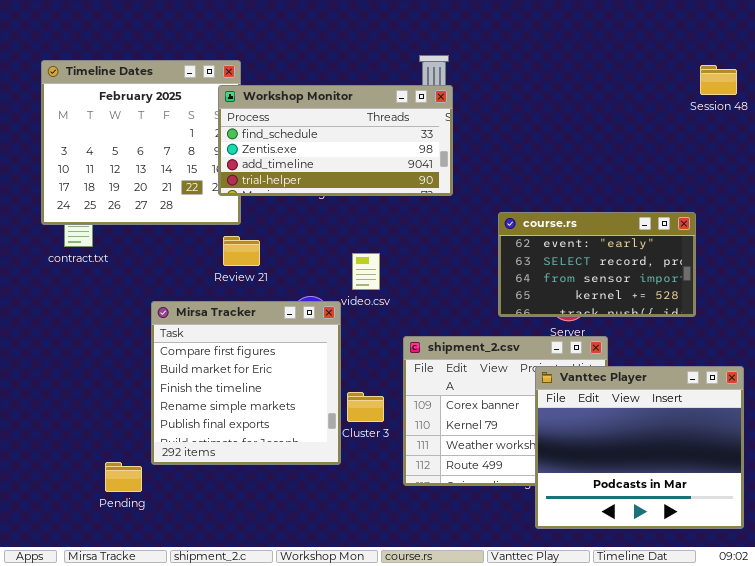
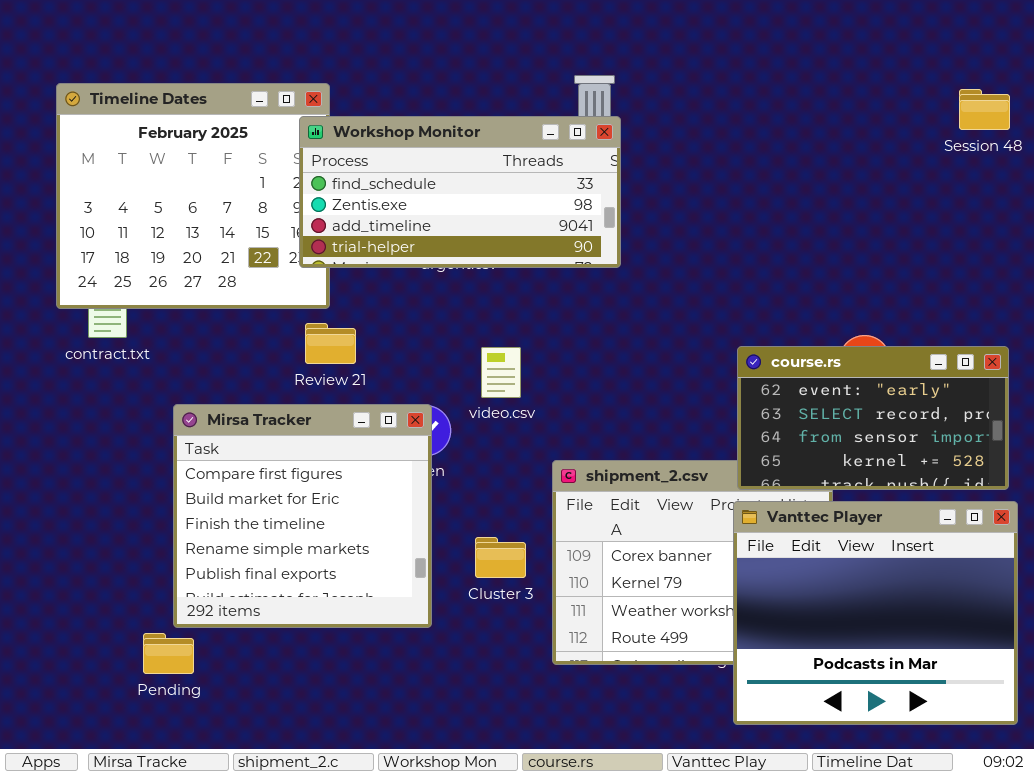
course.rs: [498,212,696,317] -> [737,346,1009,490], moved
Mirsa Tracker: [151,301,341,465] -> [173,404,432,628], moved

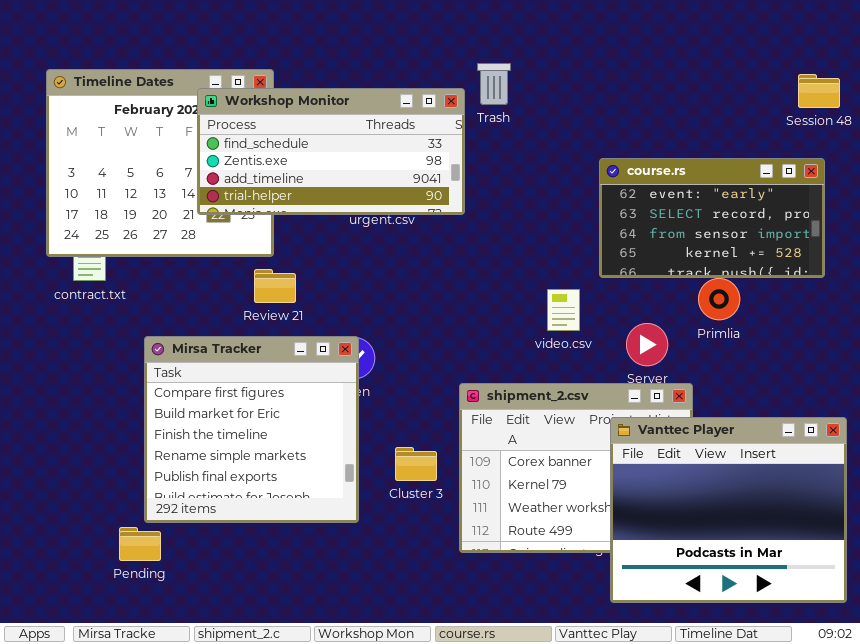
Workshop Monitor: [299,116,621,268] -> [197,88,465,215], moved
course.rs: [737,346,1009,490] -> [599,158,825,278], moved
video.csv: [481,347,521,398] -> [547,289,580,331], moved

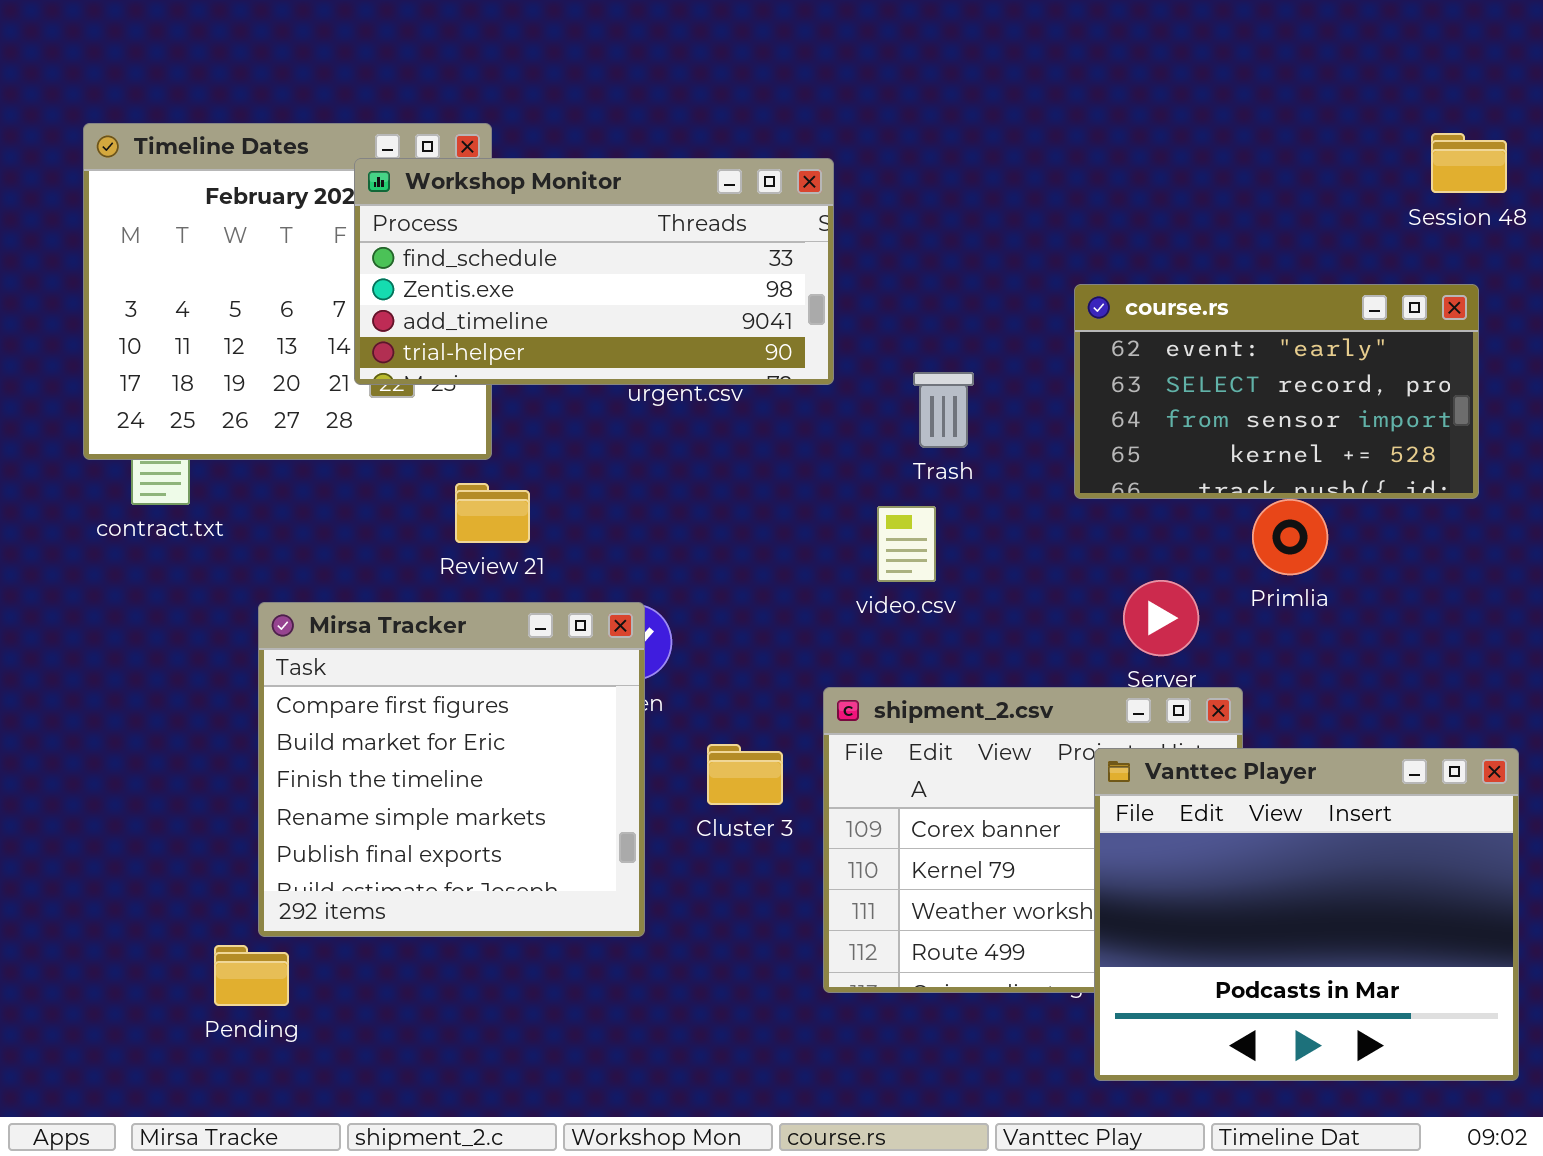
Trash: [477,63,511,105] -> [913,372,974,448], moved
video.csv: [547,289,580,331] -> [877,506,936,582], moved
Cluster 3: [395,447,437,481] -> [707,744,783,805], moved

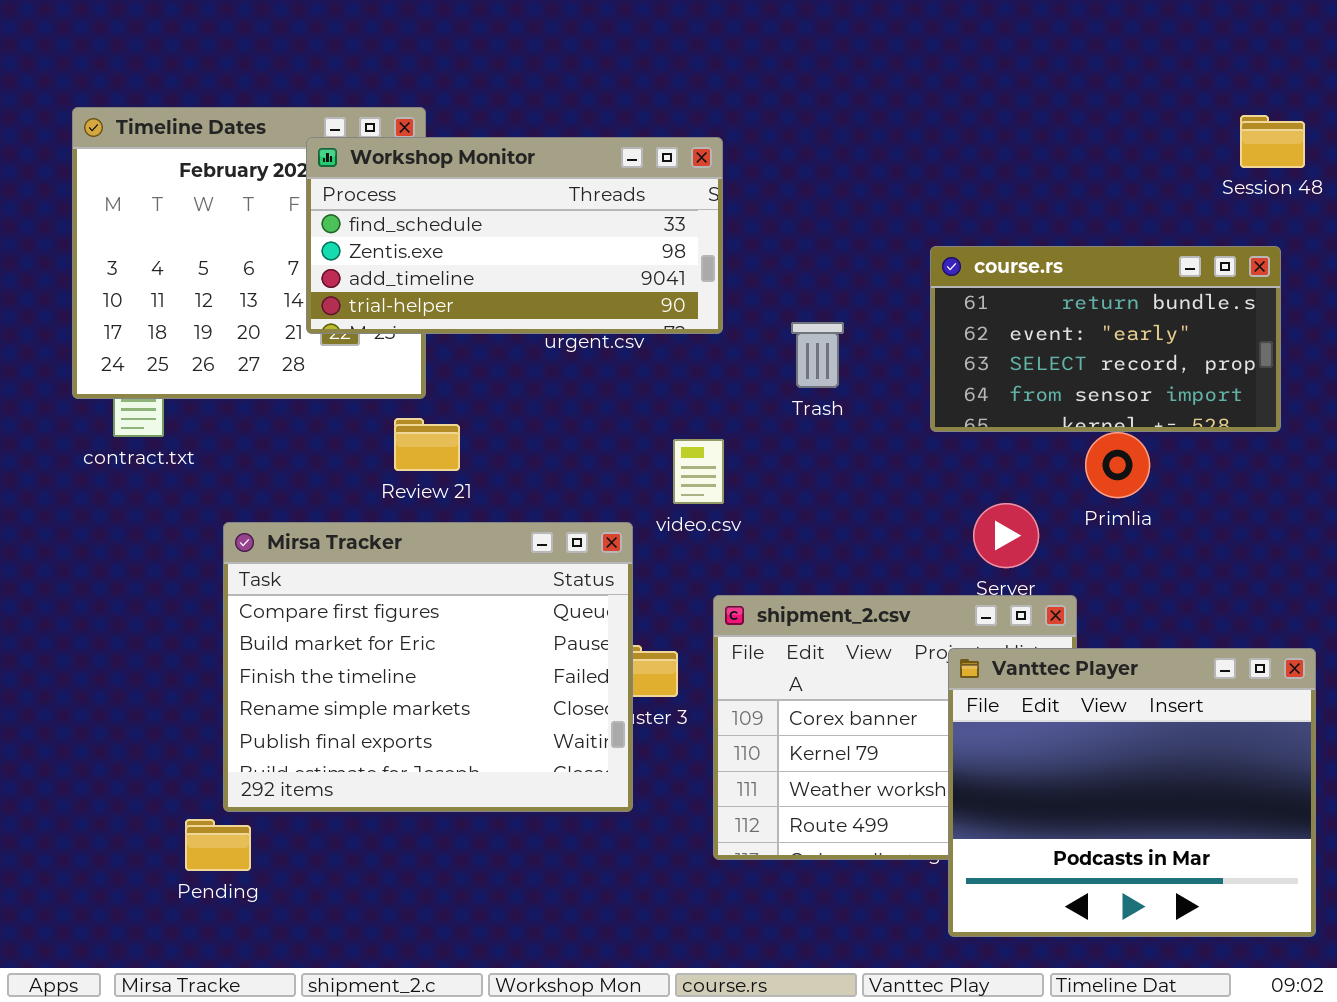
course.rs: [1074,284,1479,499] -> [930,246,1281,432], scrolled up 1 row
video.csv: [877,506,936,582] -> [673,439,724,504], moved
Mirsa Tracker: [258,602,645,937] -> [223,522,633,812], resized

